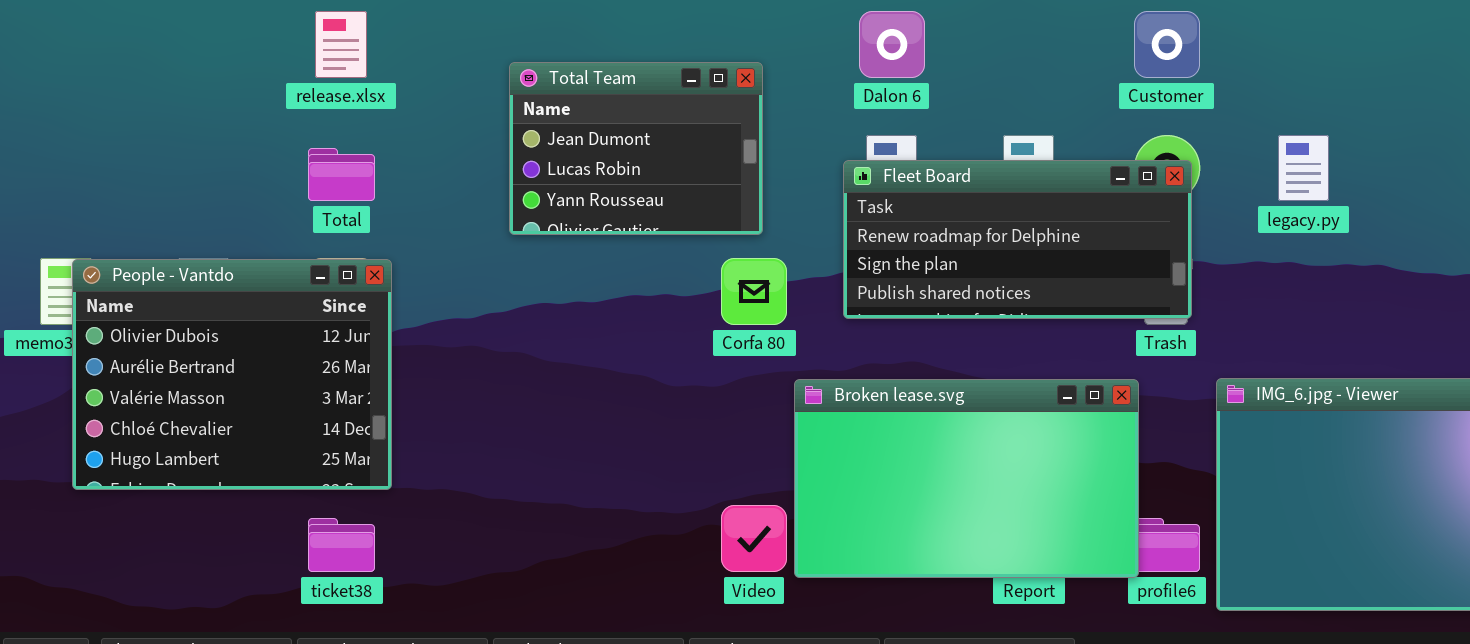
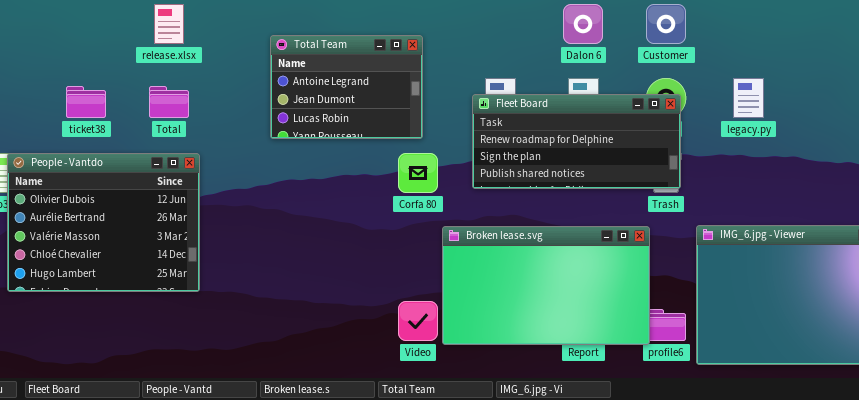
Dalon 6: [859,11,925,78] -> [563,4,603,44], moved
Total Team: [509,62,763,235] -> [270,35,423,139], scrolled up 1 row
ticket38: [308,518,375,572] -> [66,86,106,118], moved

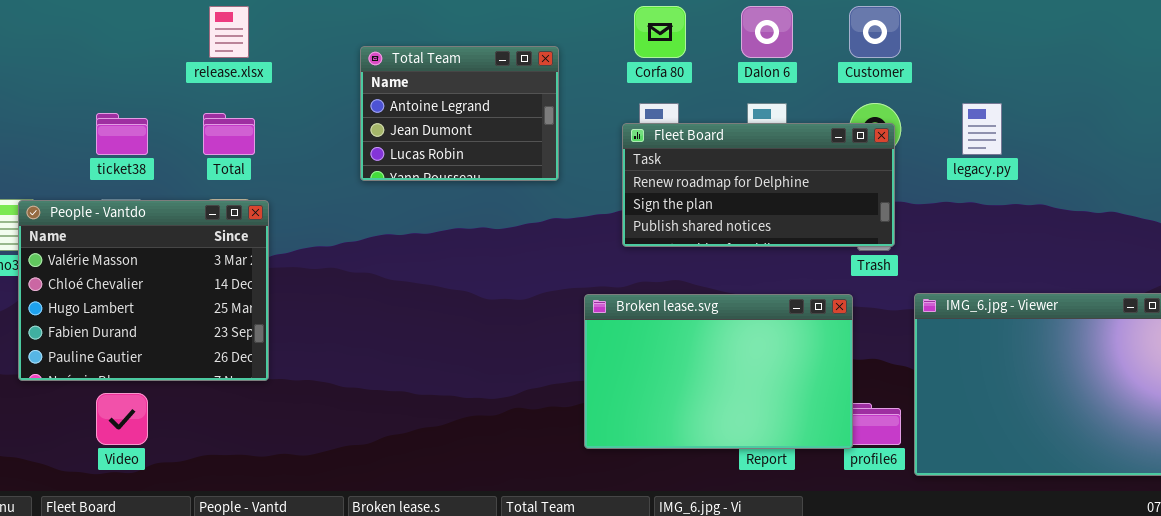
Corfa 80: [398,153,438,193] -> [634,6,686,58], moved
People - Vantdo: [7,153,200,292] -> [18,200,269,381], scrolled down 2 rows
Video: [398,301,438,341] -> [96,393,148,445], moved

